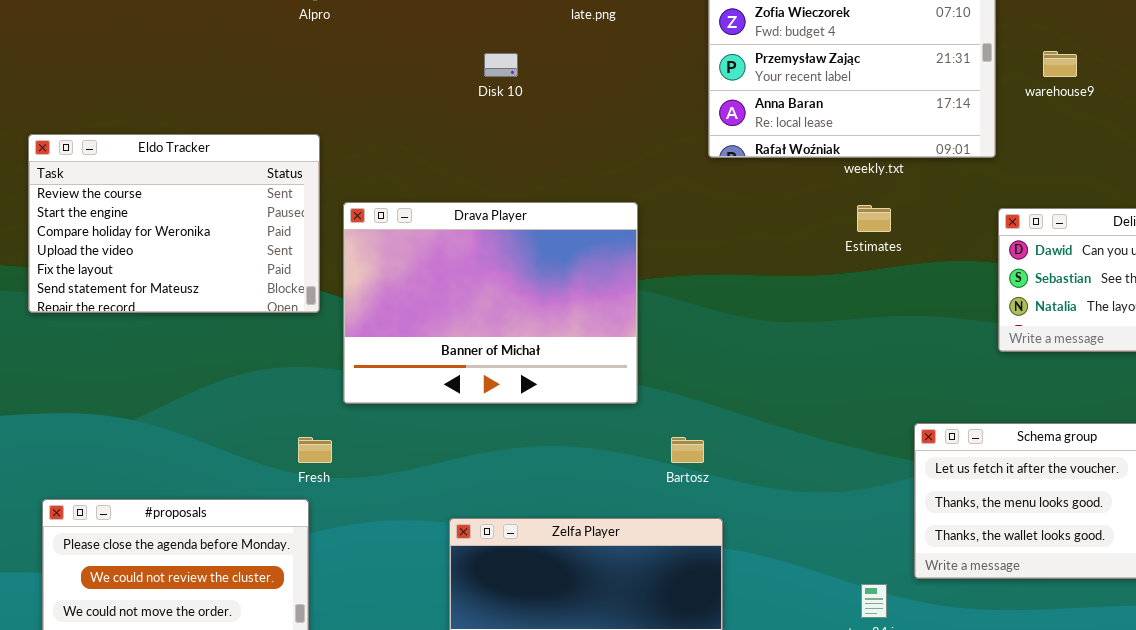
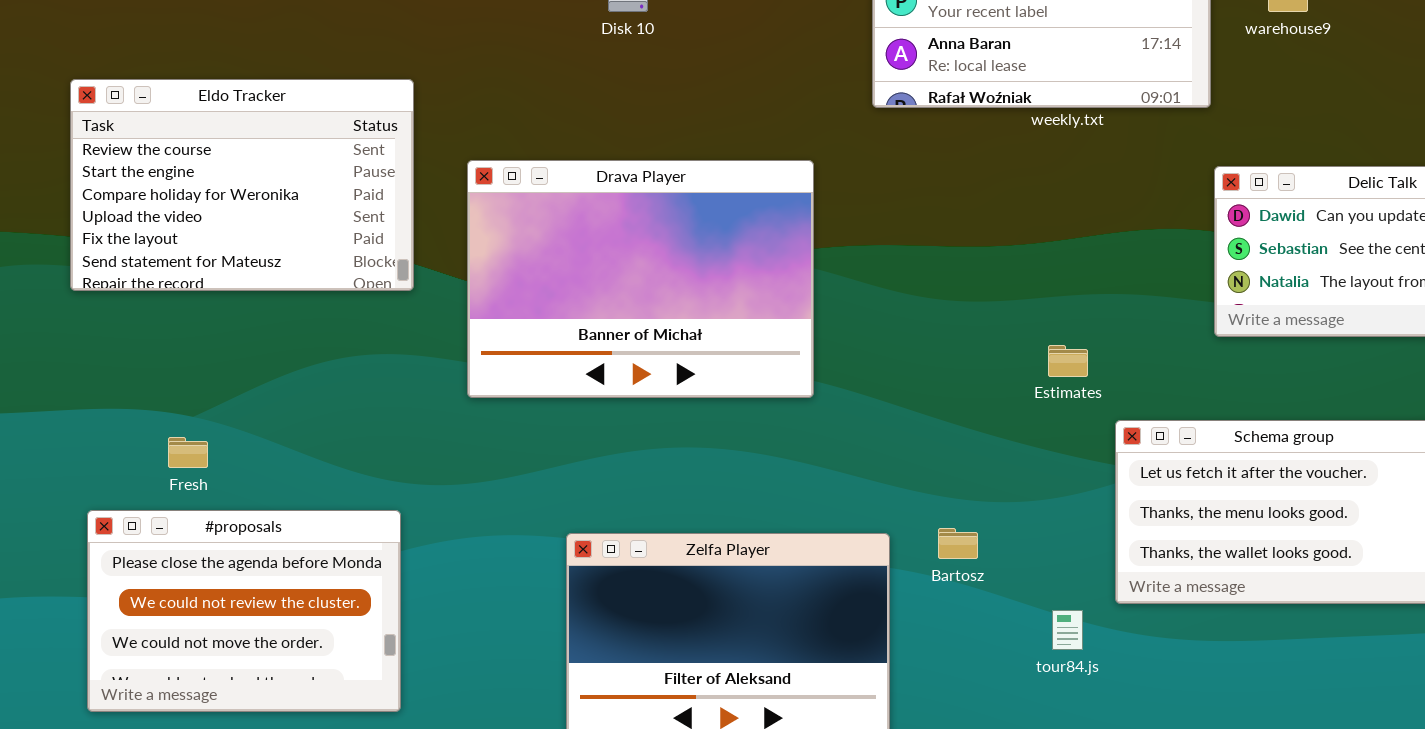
Drava Player: [343,202,638,404] -> [467,160,814,398], moved
Estimates: [857,205,891,232] -> [1048,345,1088,377], moved
Fresh: [298,437,332,463] -> [168,437,208,468], moved
Bartosz: [671,437,704,463] -> [938,528,978,559], moved

